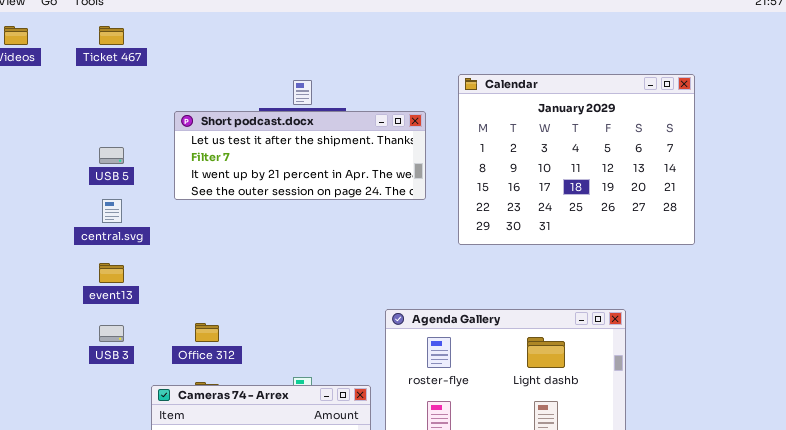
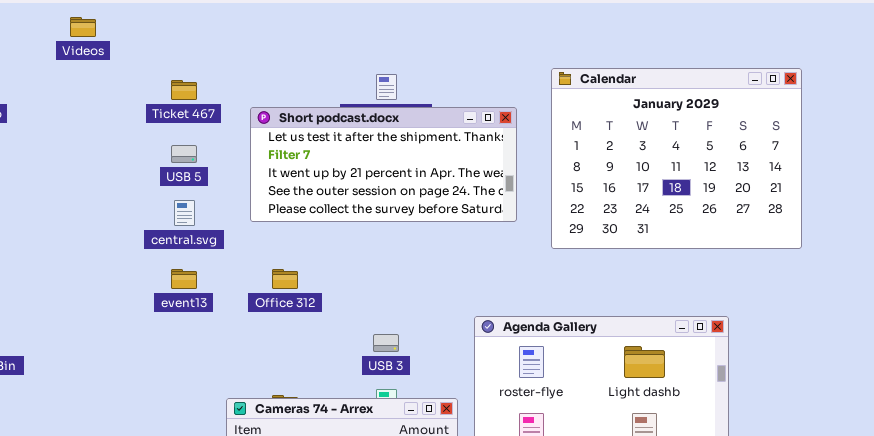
Ticket 467: [99,26,124,45] -> [171,80,197,100], moved
Short podcast.docx: [174,111,426,200] -> [250,107,517,222], resized
Office 312: [195,323,219,342] -> [272,269,298,289], moved
USB 3: [99,325,124,342] -> [373,334,399,352], moved

